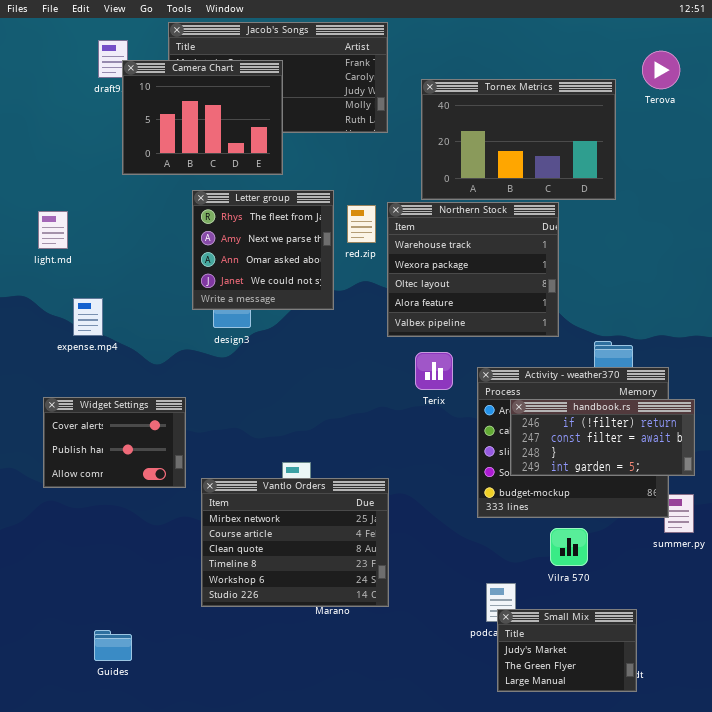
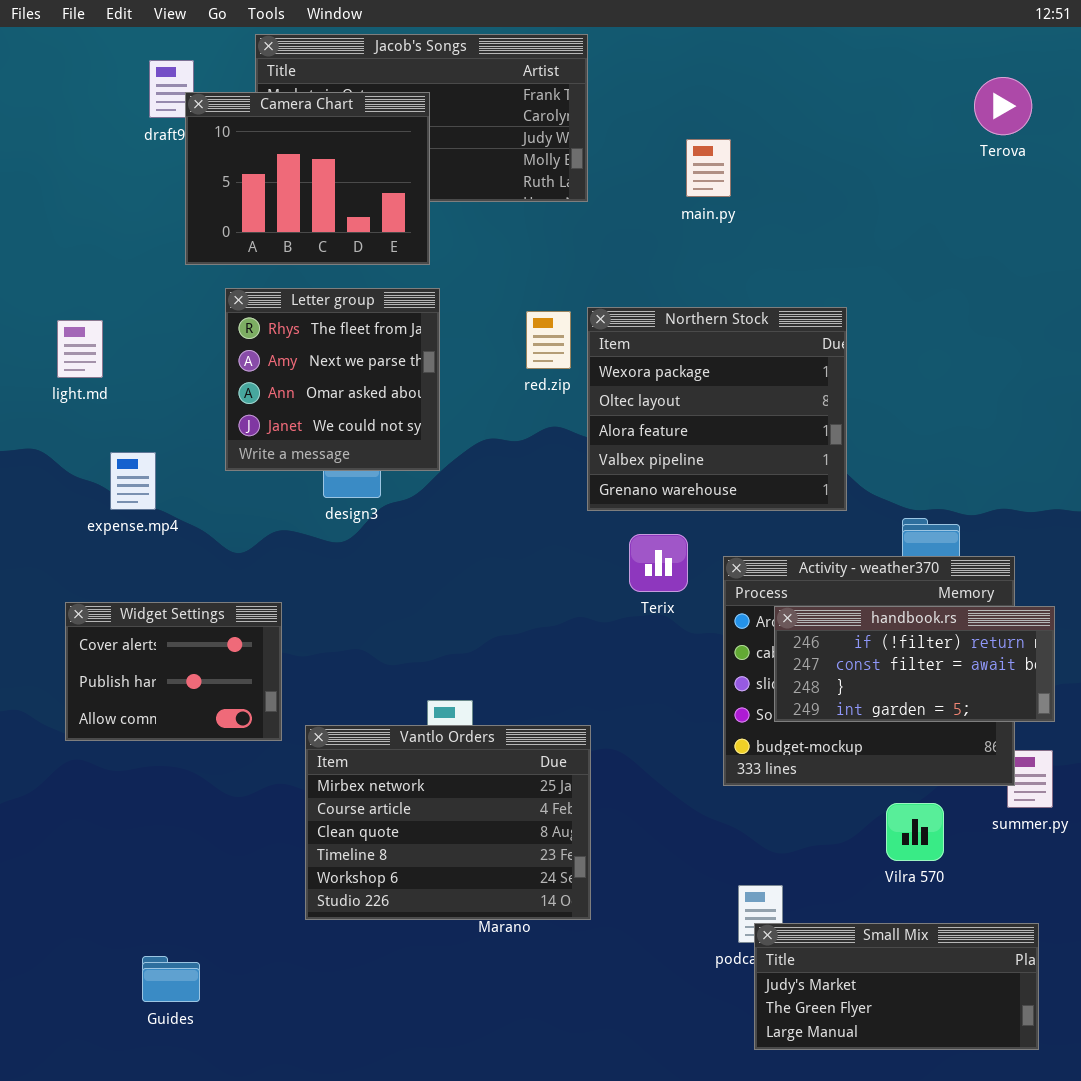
Tornex Metrics: [421,79,616,200] -> none, closed
Letter group: [192,190,334,310] -> [225,288,440,471], moved
Northern Stock: [387,202,559,337] -> [587,307,847,511], scrolled down 1 row
Vilra 570: [550,528,588,566] -> [886,803,944,861], moved
Small Mix: [497,609,637,692] -> [754,923,1039,1050], resized

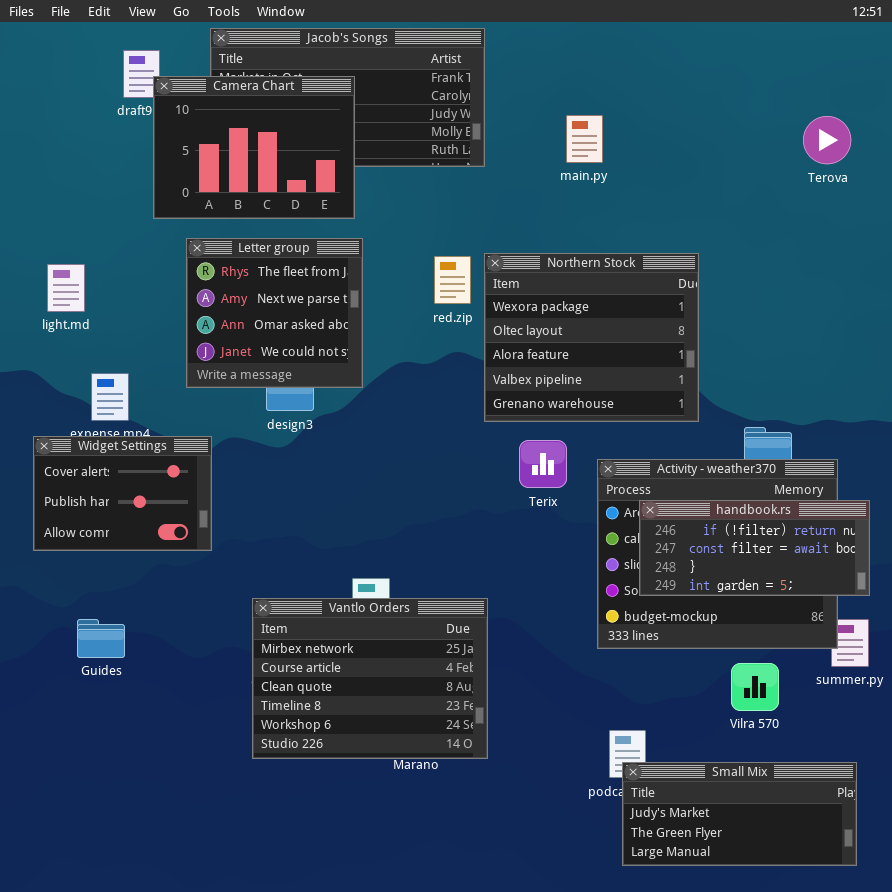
Terova: [974,77,1032,135] -> [803,116,851,164], moved
Widget Settings: [65,602,282,741] -> [33,436,212,551], moved
Guides: [142,956,200,1002] -> [77,619,125,658], moved

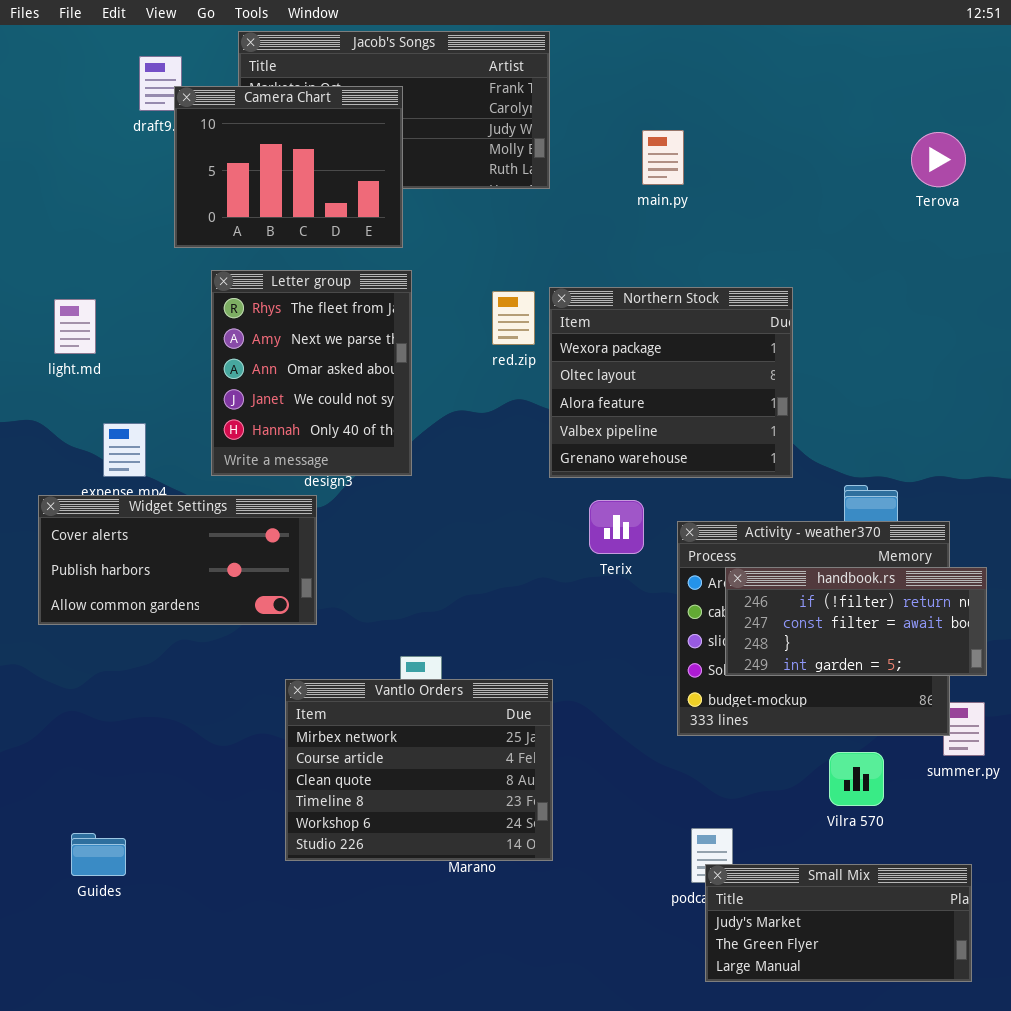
Letter group: [186,238,363,388] -> [211,270,412,476], resized
Widget Settings: [33,436,212,551] -> [38,495,317,625], resized
Guides: [77,619,125,658] -> [71,833,126,876], moved

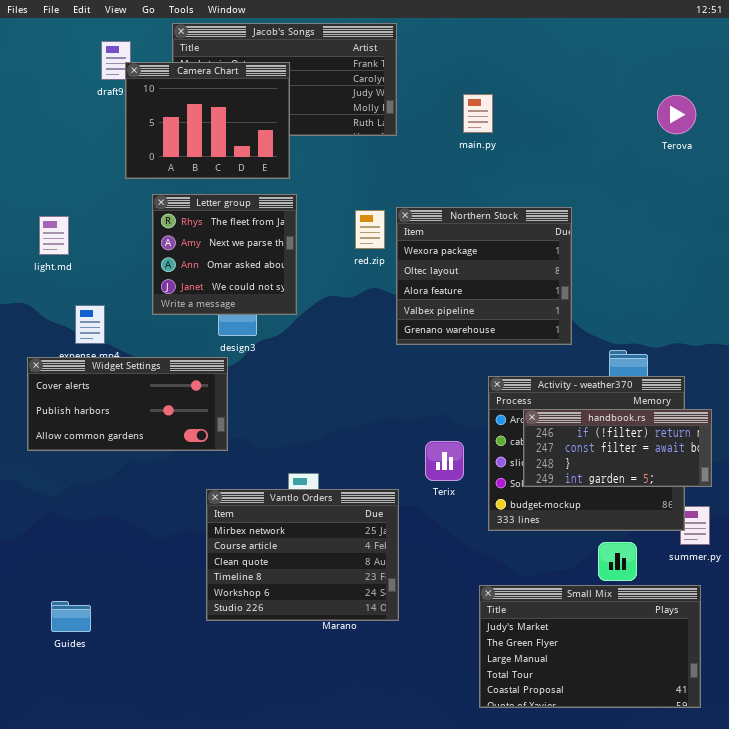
Letter group: [211,270,412,476] -> [152,194,297,315], resized
Terix: [589,500,644,554] -> [425,441,464,481], moved
Small Mix: [705,864,972,982] -> [479,585,701,708], resized

